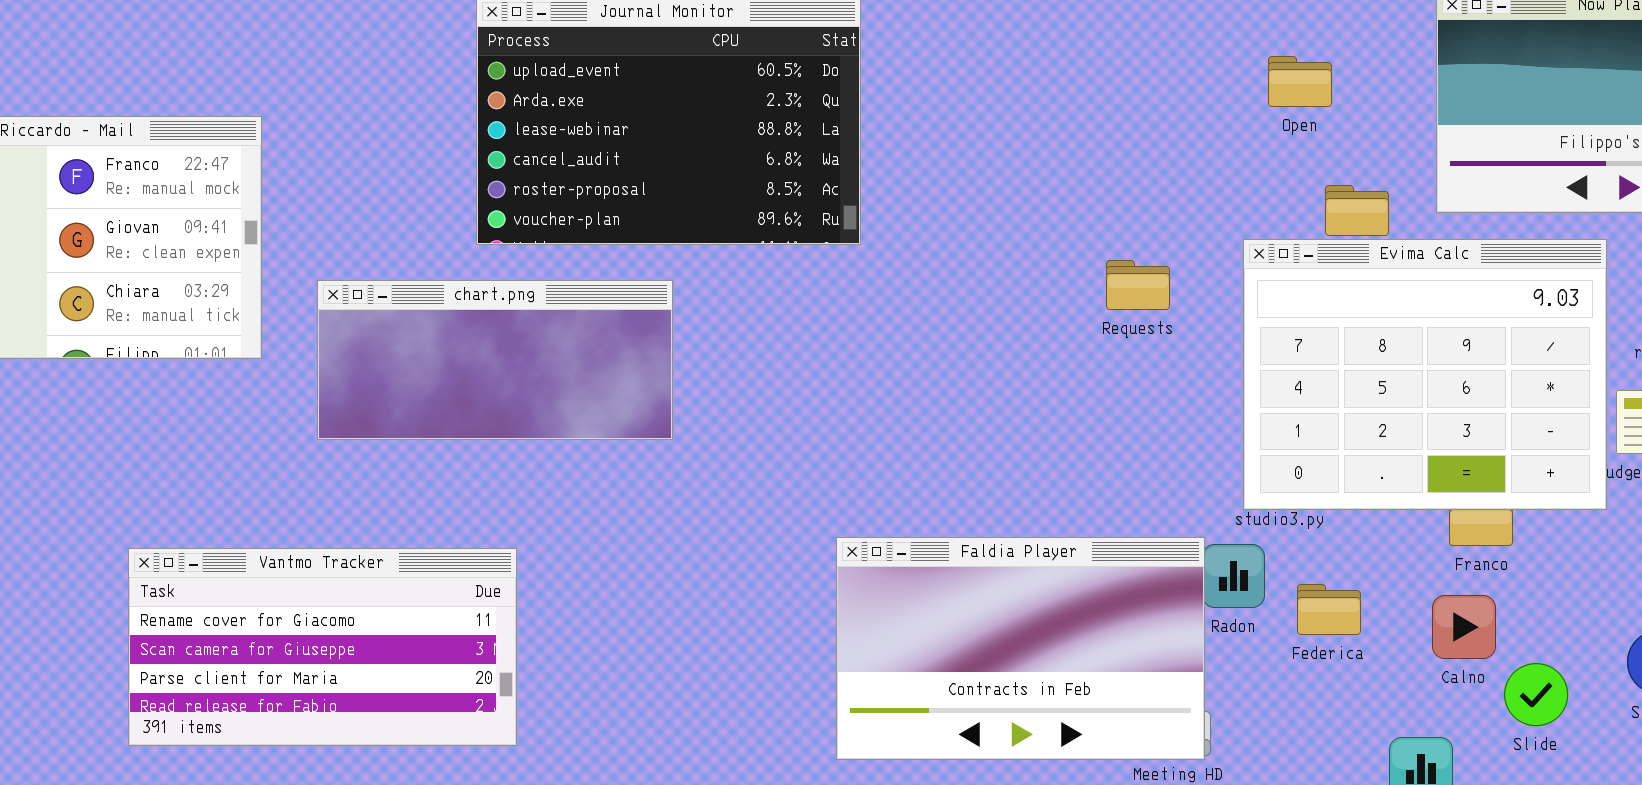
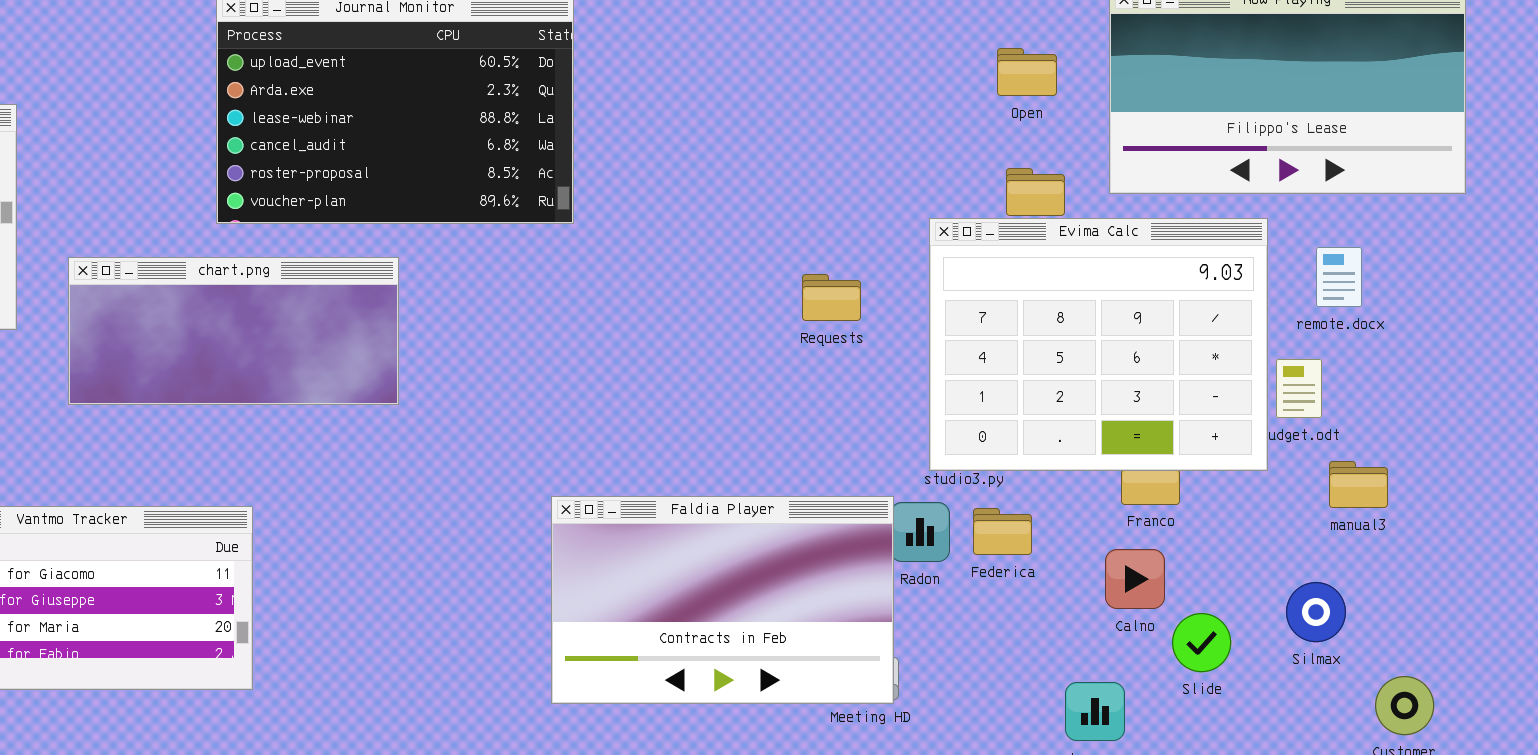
Open: [1268,56,1332,107] -> [997,48,1057,96], moved
Requests: [1106,260,1170,310] -> [802,274,861,321], moved
Federica: [1297,584,1361,635] -> [973,508,1032,555], moved

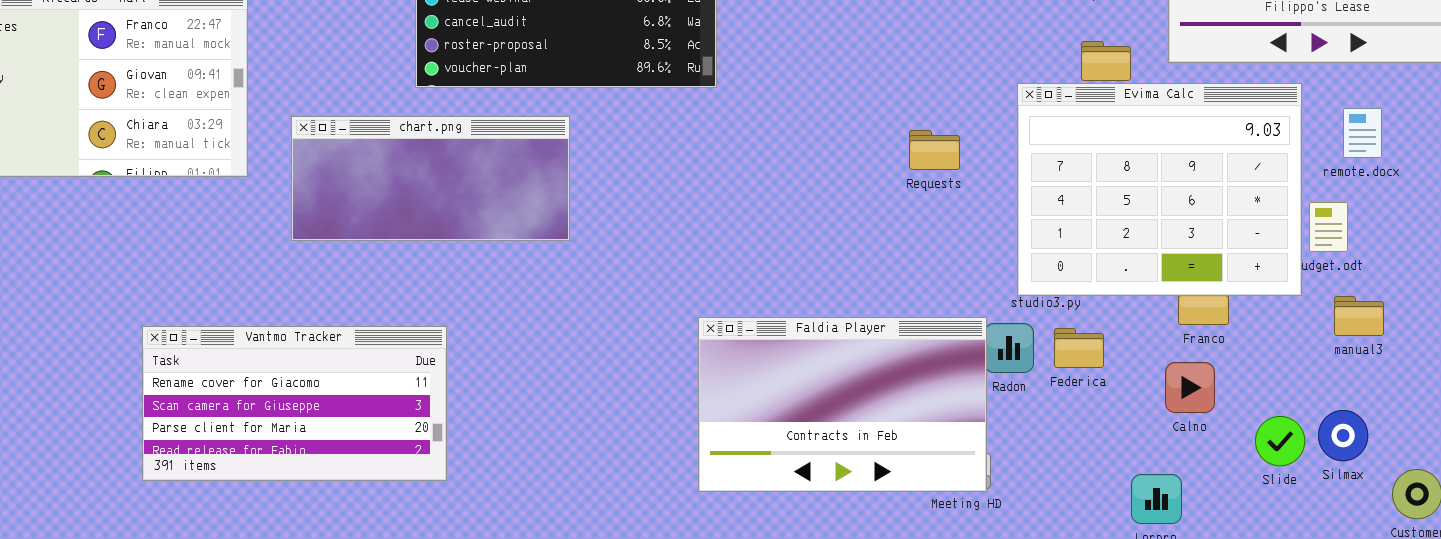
manual3: [1329,461,1388,508] -> [1334,296,1384,336], moved
Silmax: [1286,582,1346,642] -> [1318,410,1368,461], moved
Slide: [1172,613,1231,672] -> [1255,416,1305,466], moved

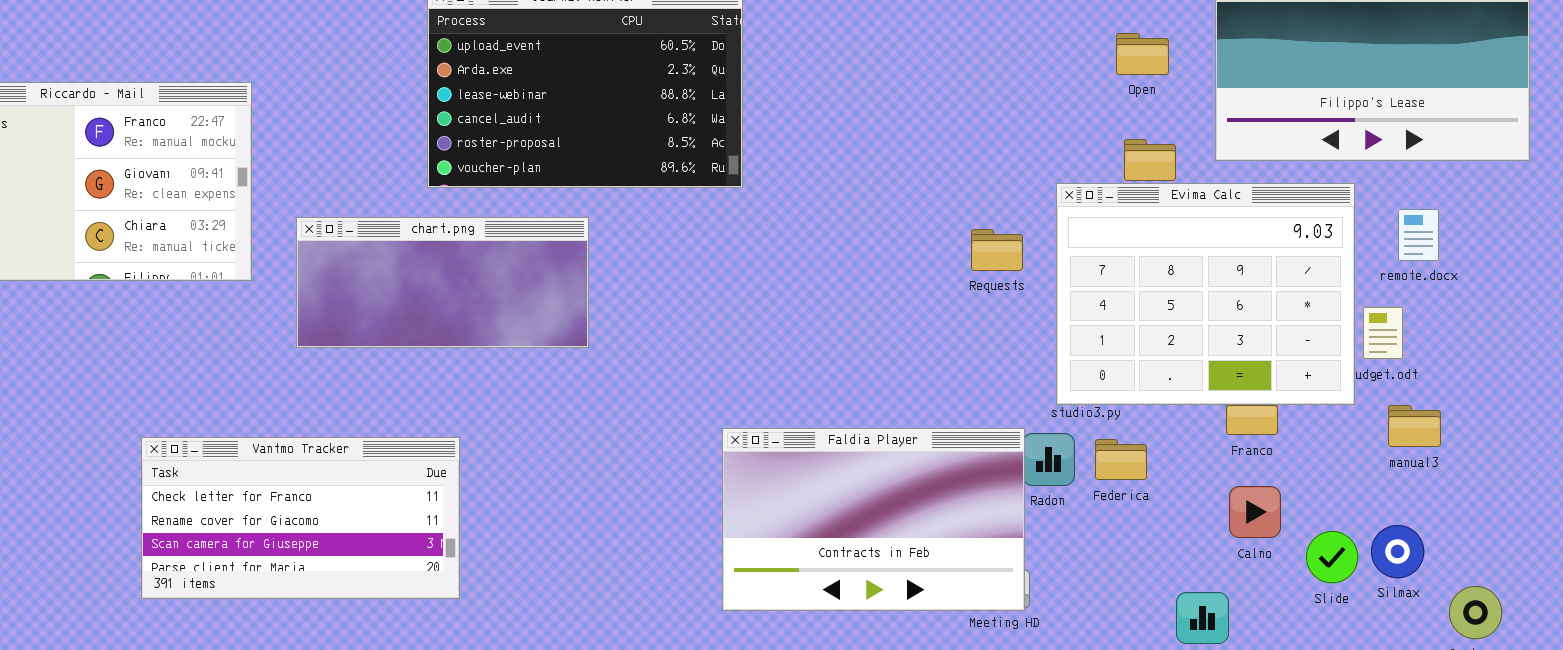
Requests: [909,130,960,170] -> [971,229,1023,271], moved
Vantmo Tracker: [142,326,447,481] -> [141,437,460,599], scrolled up 1 row
Calno: [1165,362,1215,413] -> [1229,486,1281,538], moved

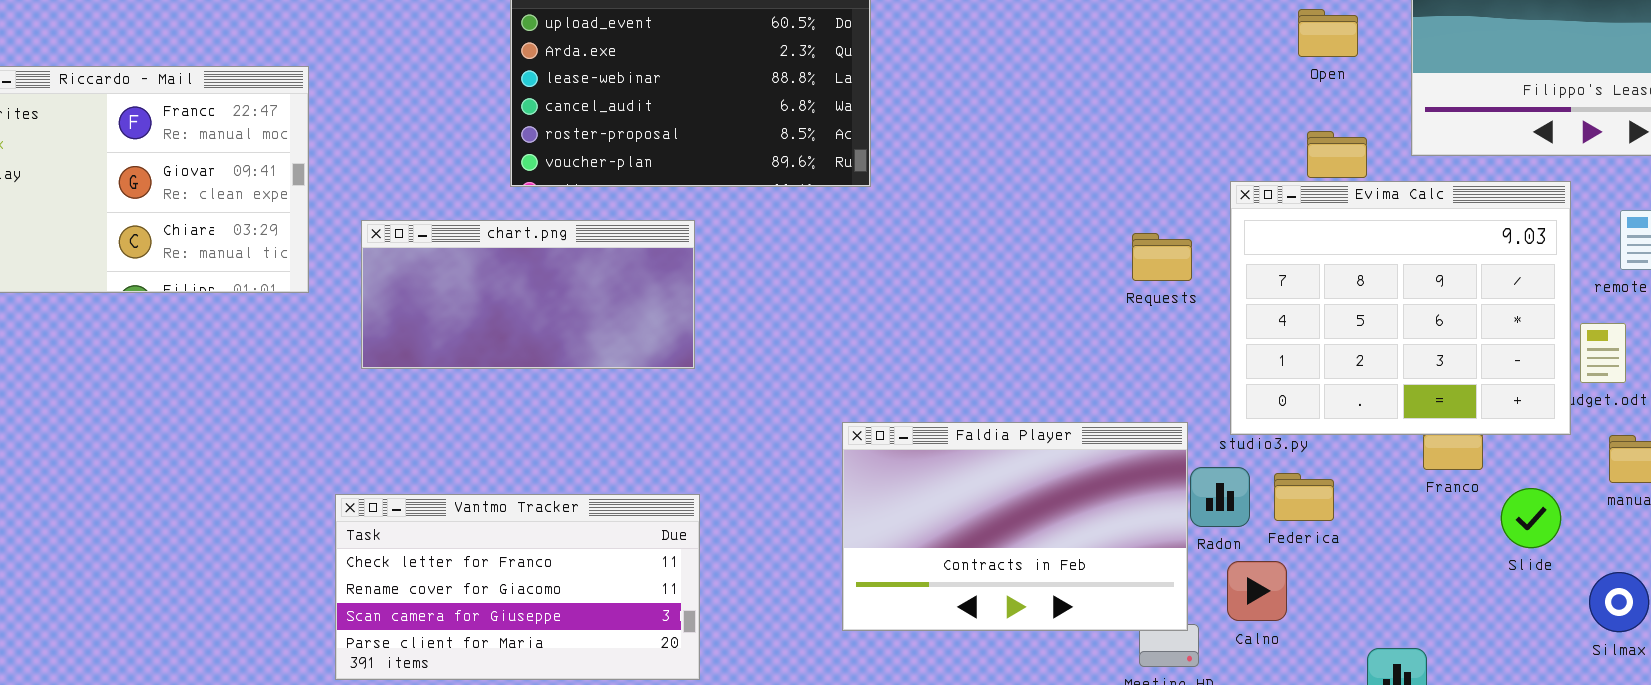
Faldia Player: [722,428,1025,611] -> [842,422,1188,631], moved
Vantmo Tracker: [141,437,460,599] -> [335,494,700,680], moved
Calno: [1229,486,1281,538] -> [1227,561,1287,621], moved
Slide: [1306,531,1358,583] -> [1501,488,1561,548], moved

